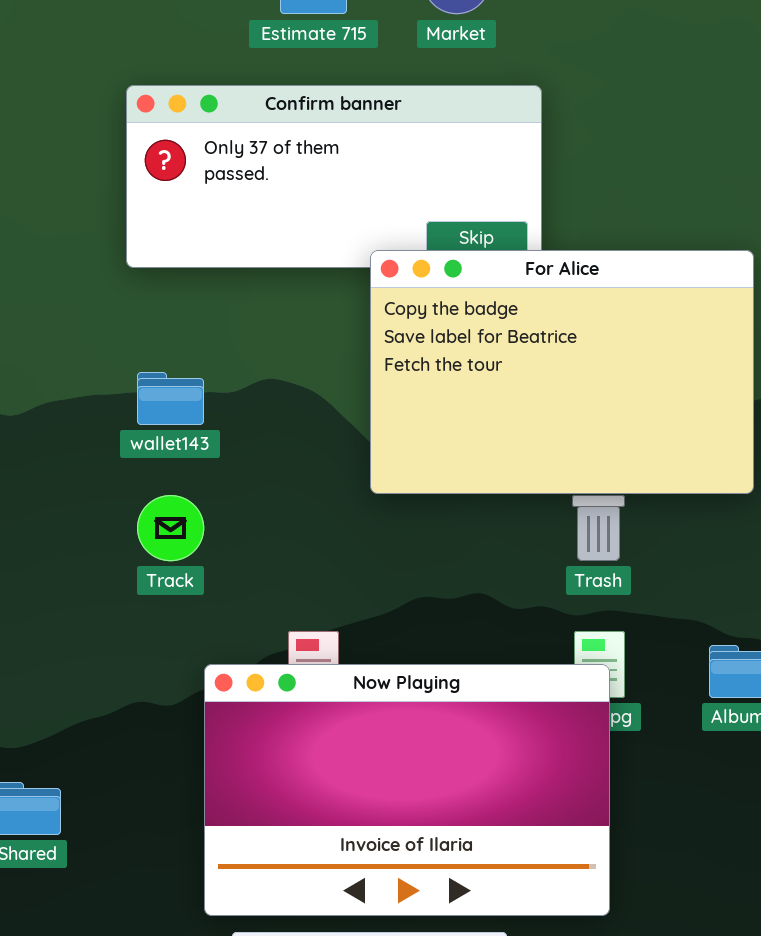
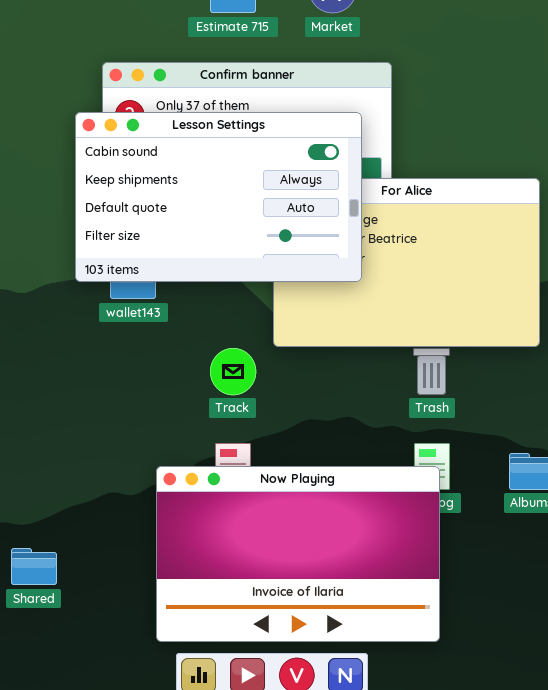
Lesson Settings: none -> [75,112,362,282], opened
Track: [137,495,204,561] -> [210,348,256,395], moved

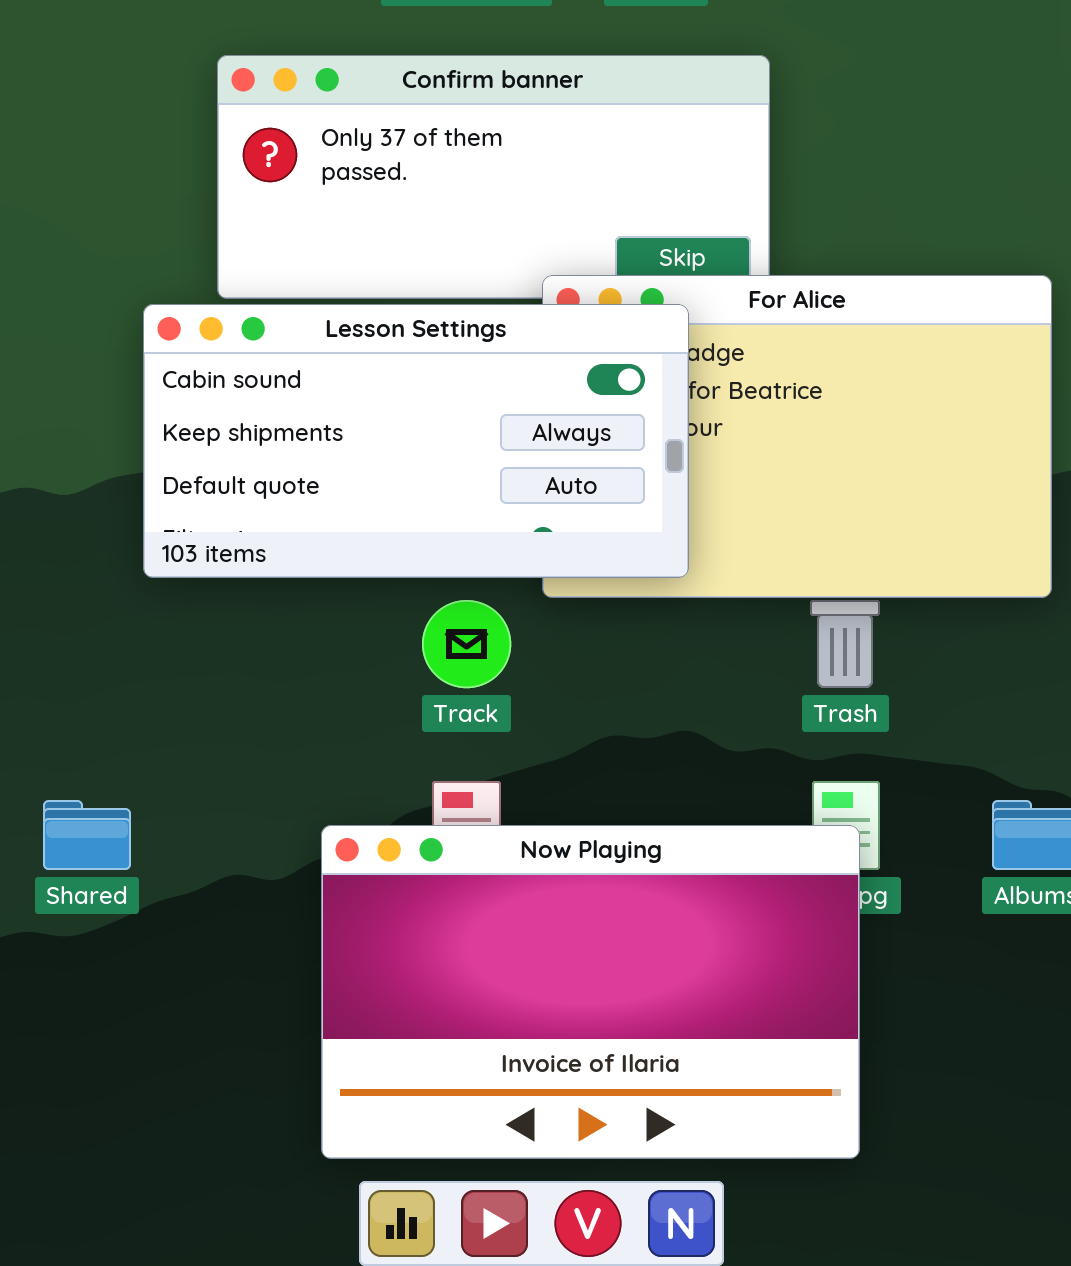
Lesson Settings: [75,112,362,282] -> [143,304,689,578], moved, resized
Shared: [11,548,57,585] -> [43,800,131,870], moved

